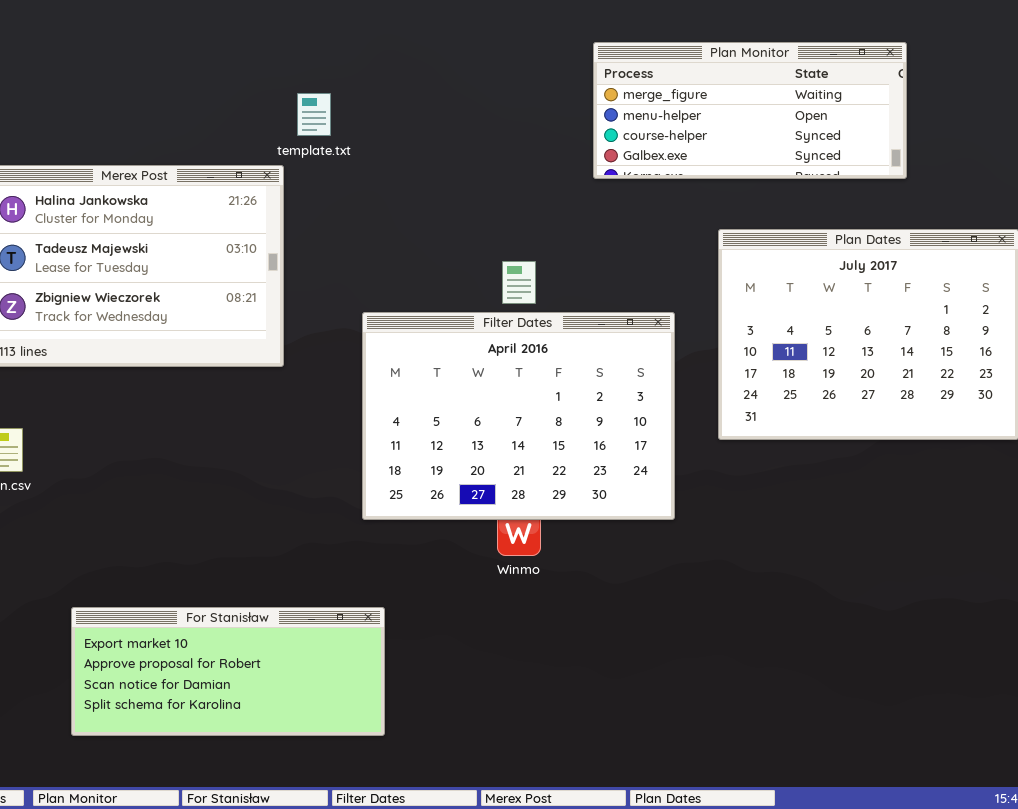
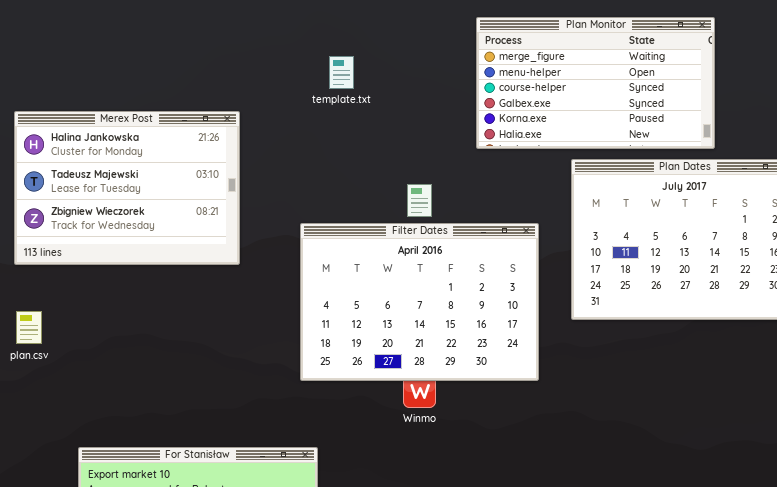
Plan Monitor: [593,42,907,179] -> [476,17,715,149], resized
template.txt: [297,93,331,136] -> [329,56,354,89], moved

